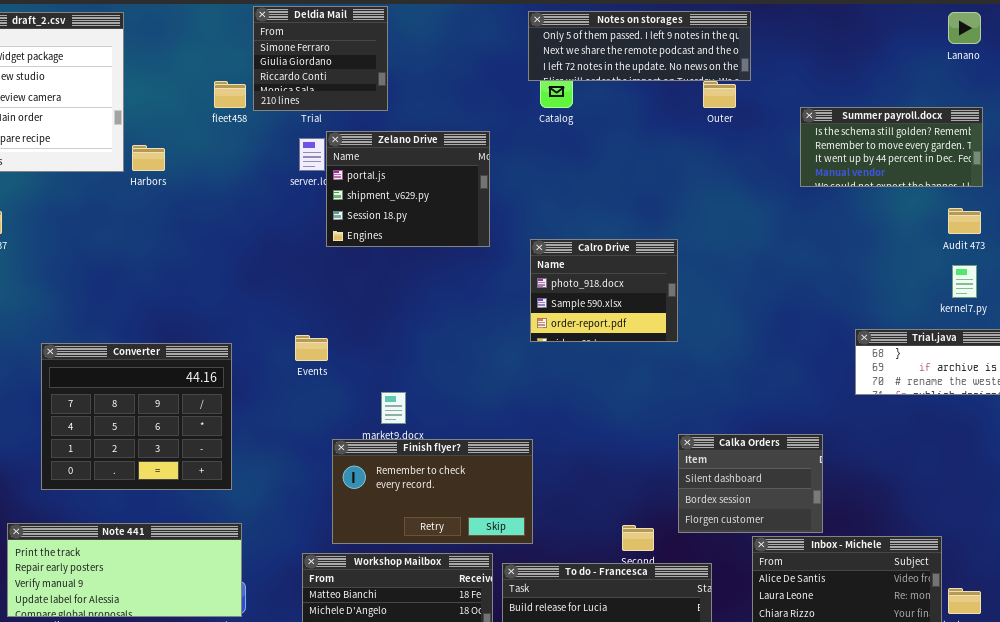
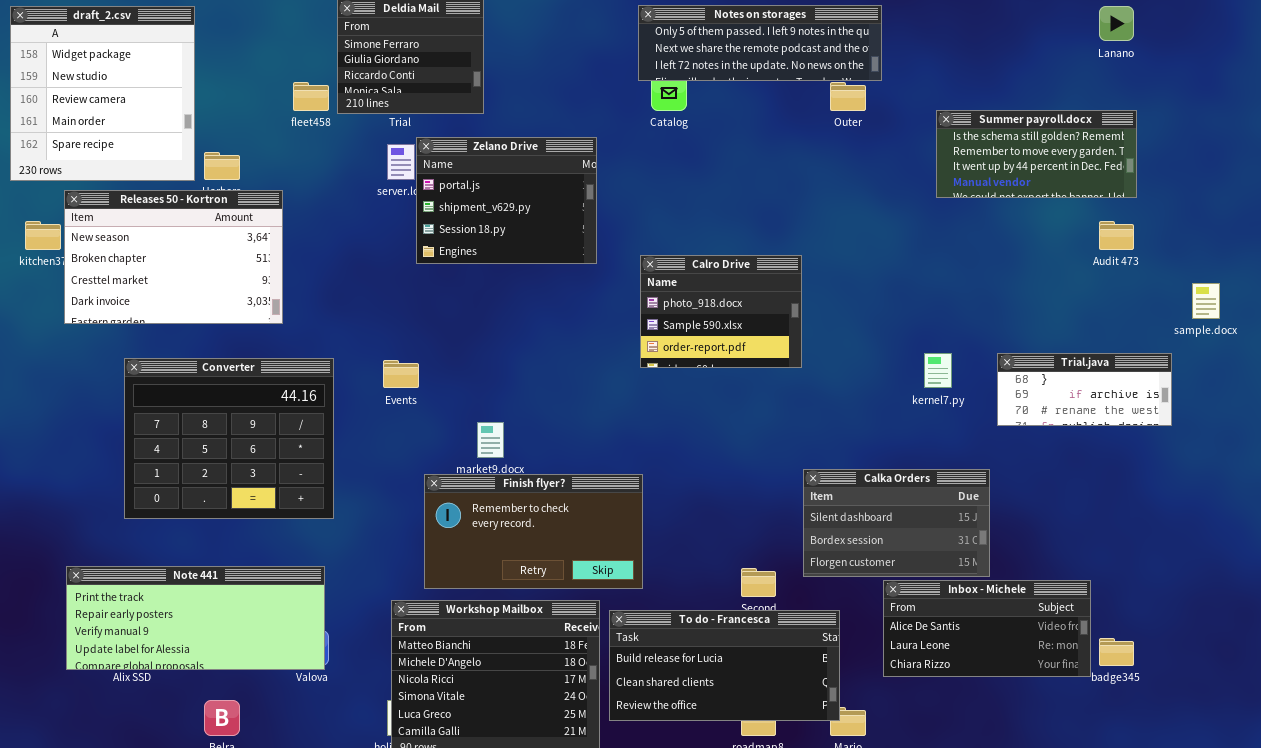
Releases 50 - Kortron: none -> [64,190,283,324], opened
kernel7.py: [952,265,977,298] -> [924,353,952,388], moved
Converter: [41,343,232,490] -> [124,358,334,519], moved
Calka Orders: [678,434,823,533] -> [803,469,990,577], resized

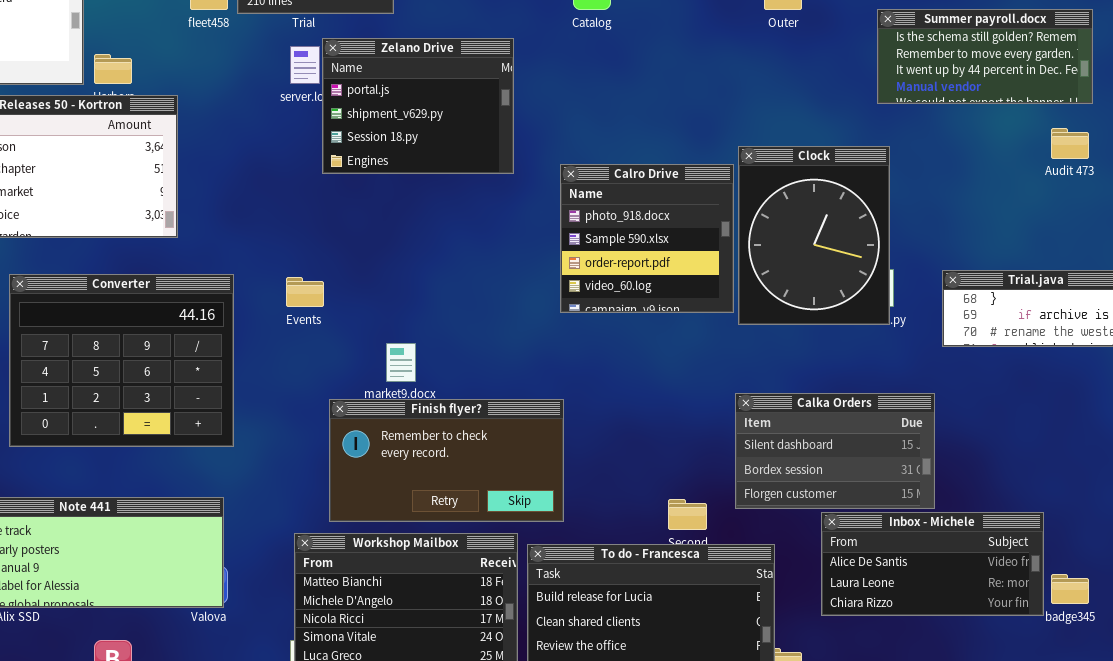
Clock: none -> [738,146,890,325], opened
Calro Drive: [640,255,802,368] -> [560,164,734,313], resized

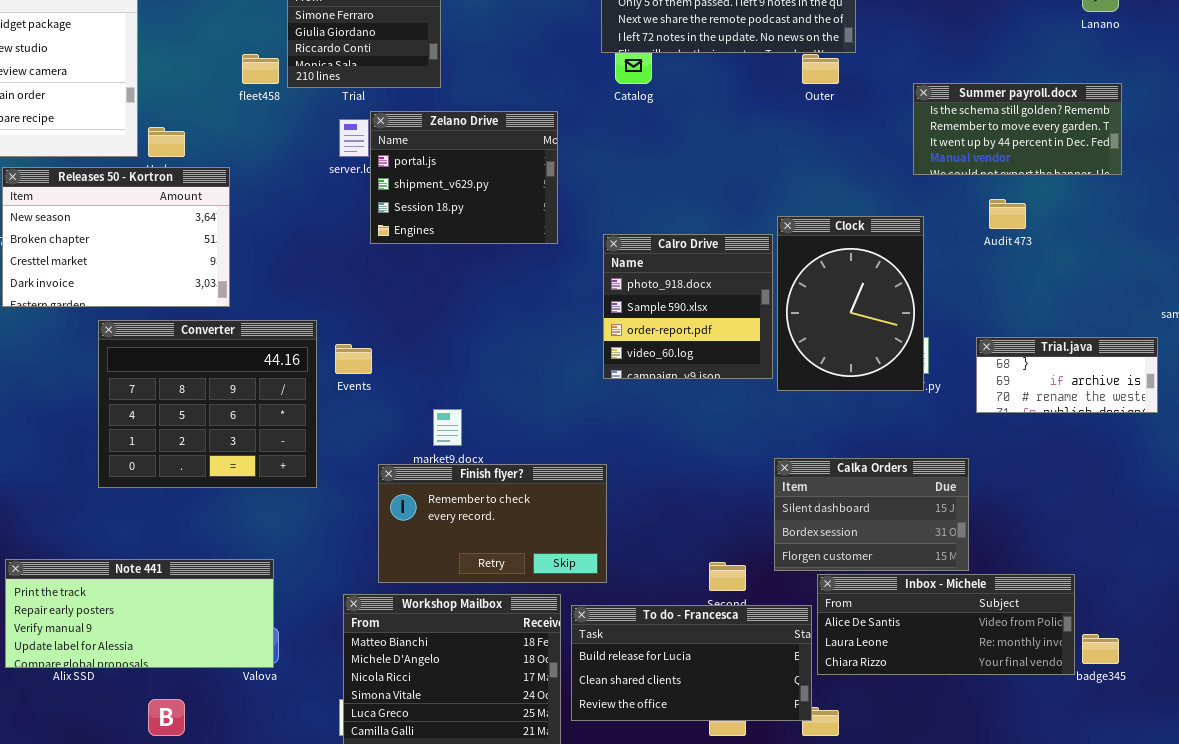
Audit 473: [1051,128,1089,159] -> [989,199,1026,229], moved
Converter: [9,274,234,447] -> [98,320,317,488], moved
Inbox - Michele: [821,512,1044,616] -> [817,574,1075,675], resized

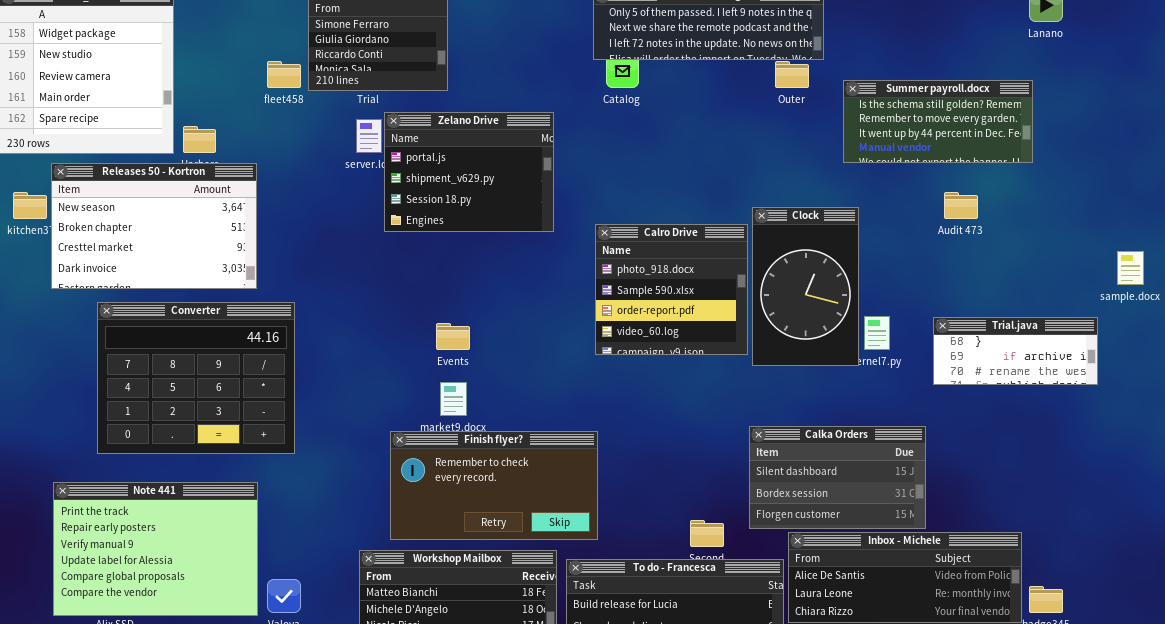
Summer payroll.docx: [913,83,1122,175] -> [843,80,1033,163], moved
Clock: [777,216,924,391] -> [752,207,859,366], resized
Converter: [98,320,317,488] -> [97,302,295,454], moved
Events: [335,344,372,374] -> [436,323,470,350], moved
Note 441: [5,559,274,668] -> [53,482,258,616], resized

